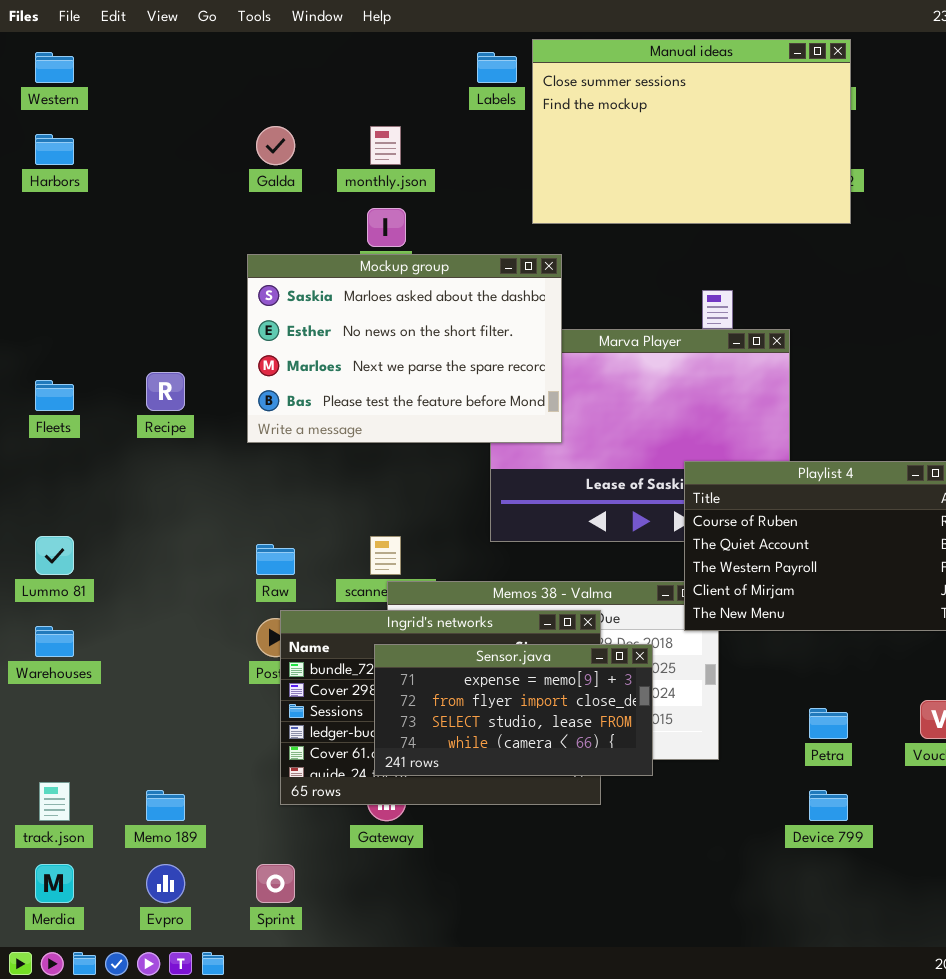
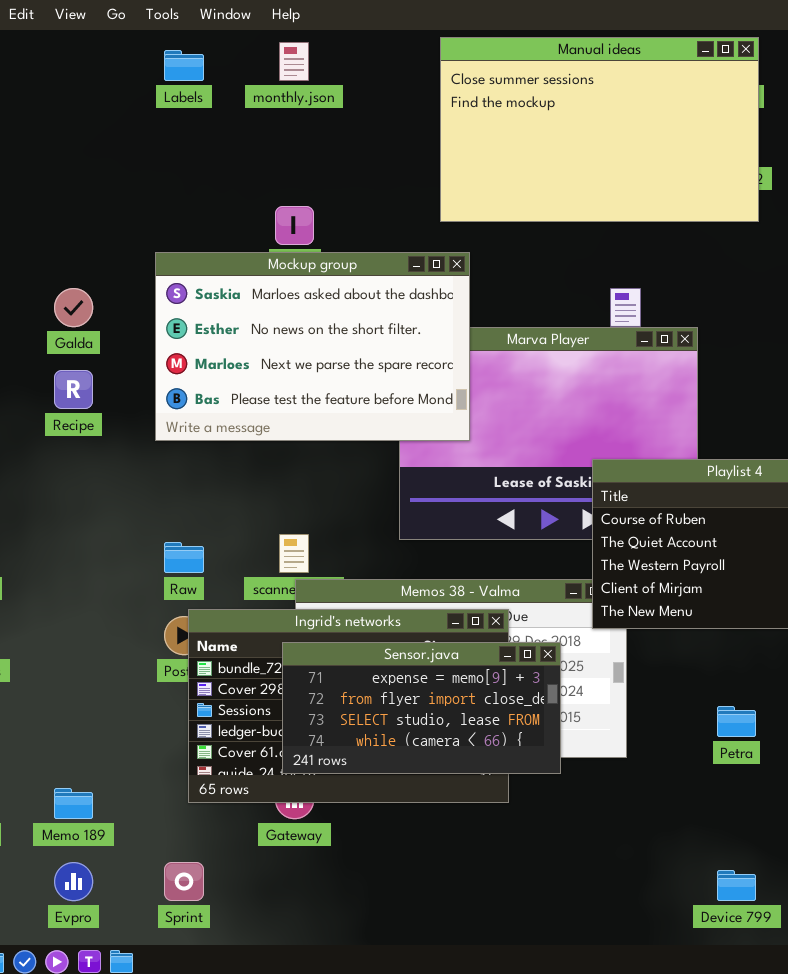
Labels: [477,52,517,83] -> [164,50,204,81], moved
Galda: [256,126,295,165] -> [54,288,93,327], moved
monthly.json: [370,126,401,165] -> [279,42,309,81], moved
Device 799: [809,790,848,821] -> [717,870,756,901], moved

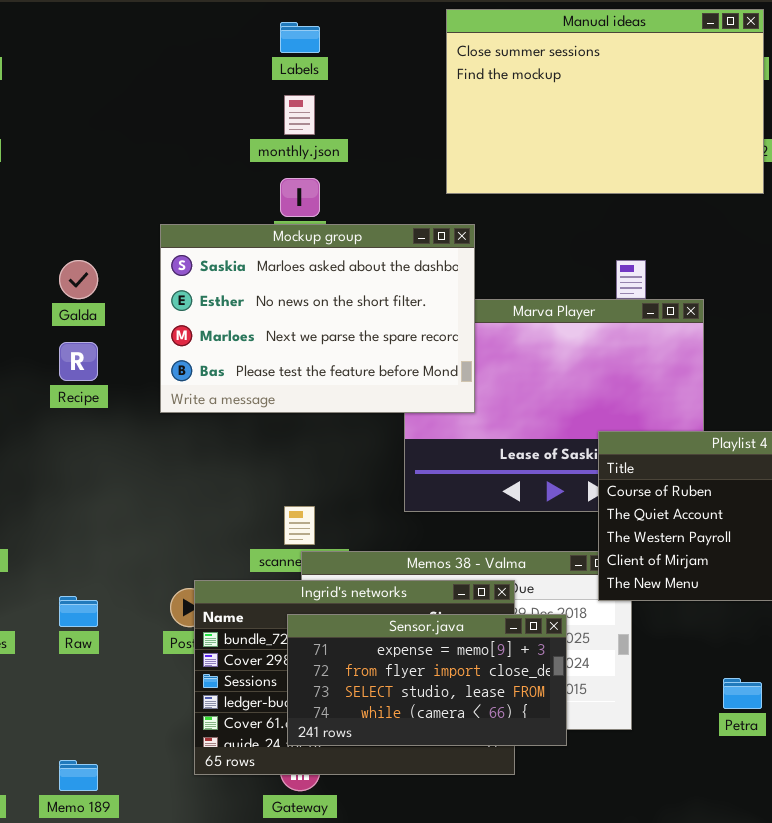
monthly.json: [279,42,309,81] -> [284,95,315,135], moved
Labels: [164,50,204,81] -> [280,22,320,53], moved
Raw: [164,542,204,573] -> [59,596,98,627], moved

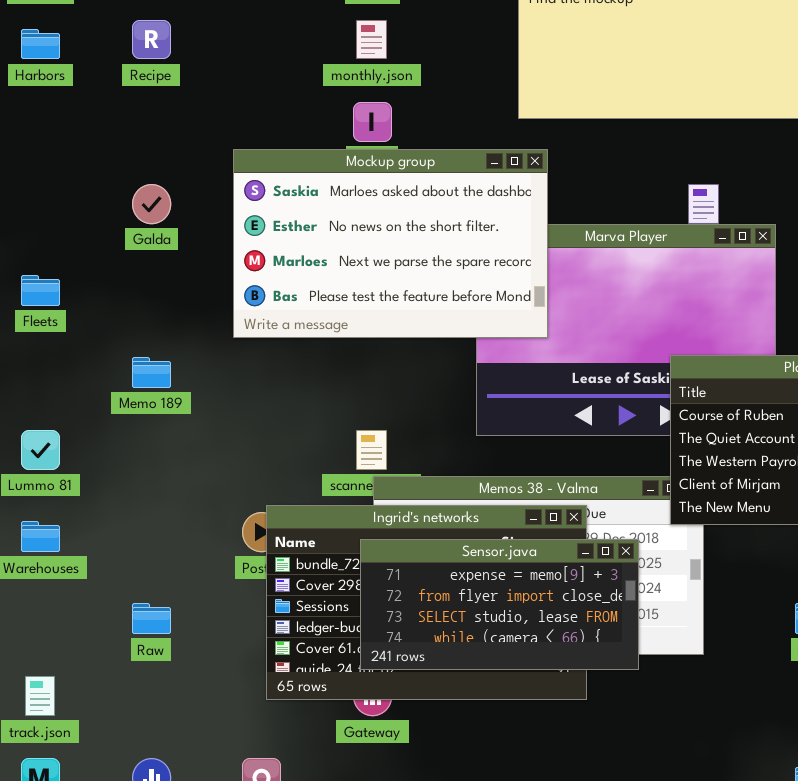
Recipe: [59,342,98,381] -> [132,20,171,59], moved
Raw: [59,596,98,627] -> [132,603,171,634], moved
Memo 189: [59,760,98,791] -> [132,357,171,388], moved

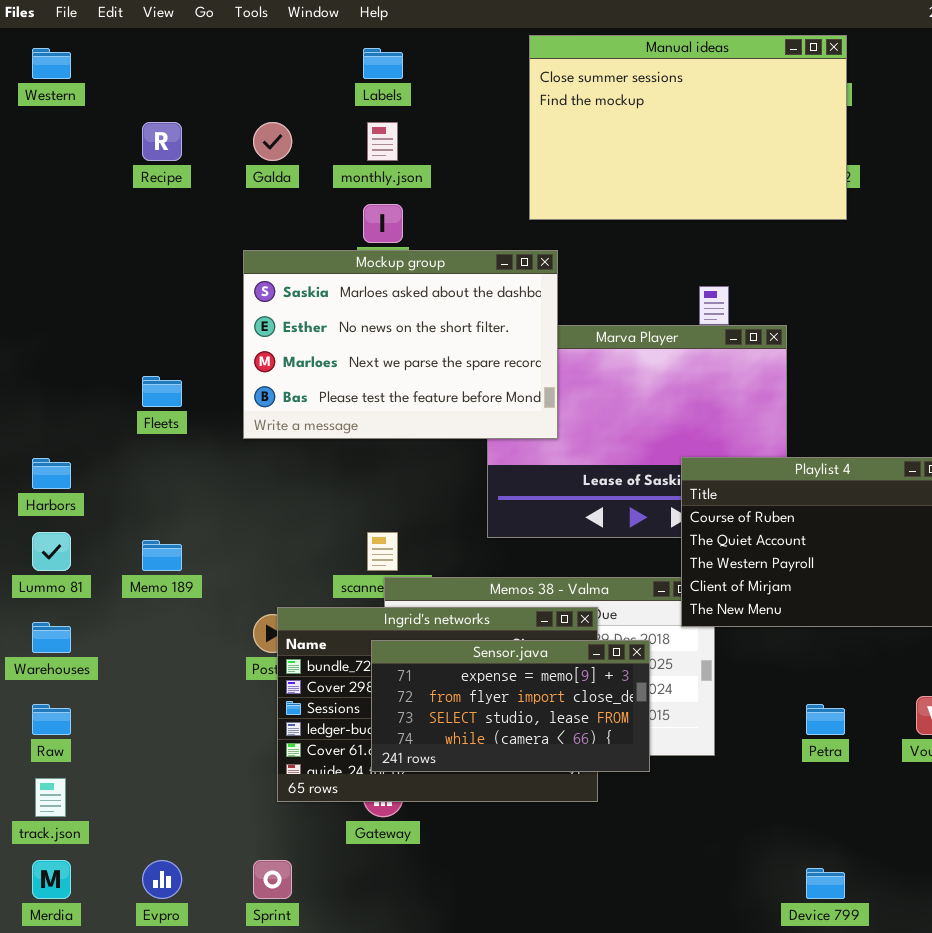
Harbors: [21,29,60,59] -> [32,458,71,489], moved
Galda: [132,184,171,224] -> [253,122,292,161], moved
Fleets: [21,275,60,306] -> [142,376,182,407], moved
Memo 189: [132,357,171,388] -> [142,540,182,571], moved
Raw: [132,603,171,634] -> [32,704,71,735], moved

